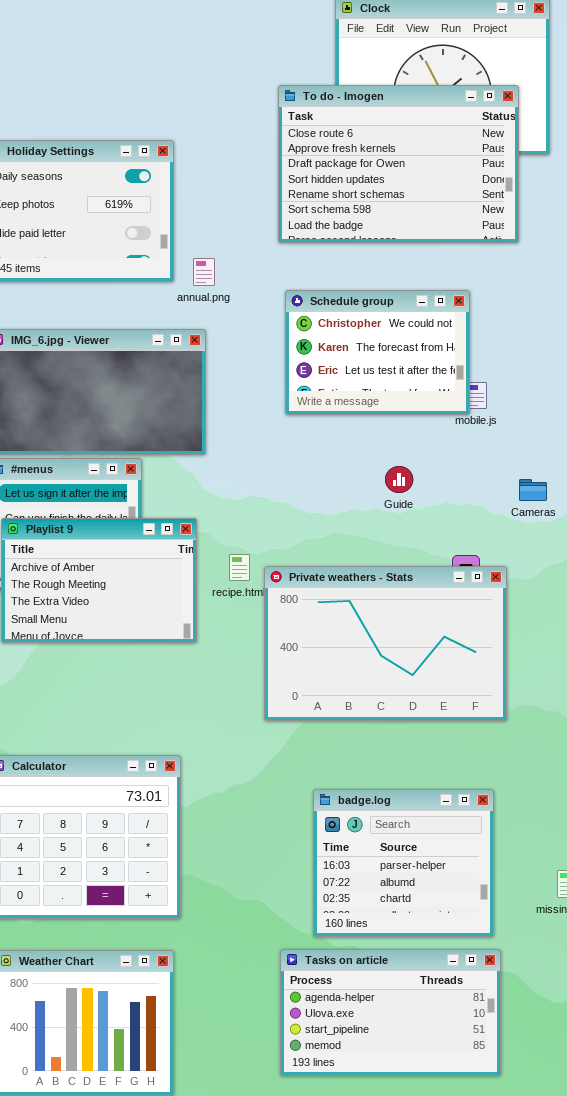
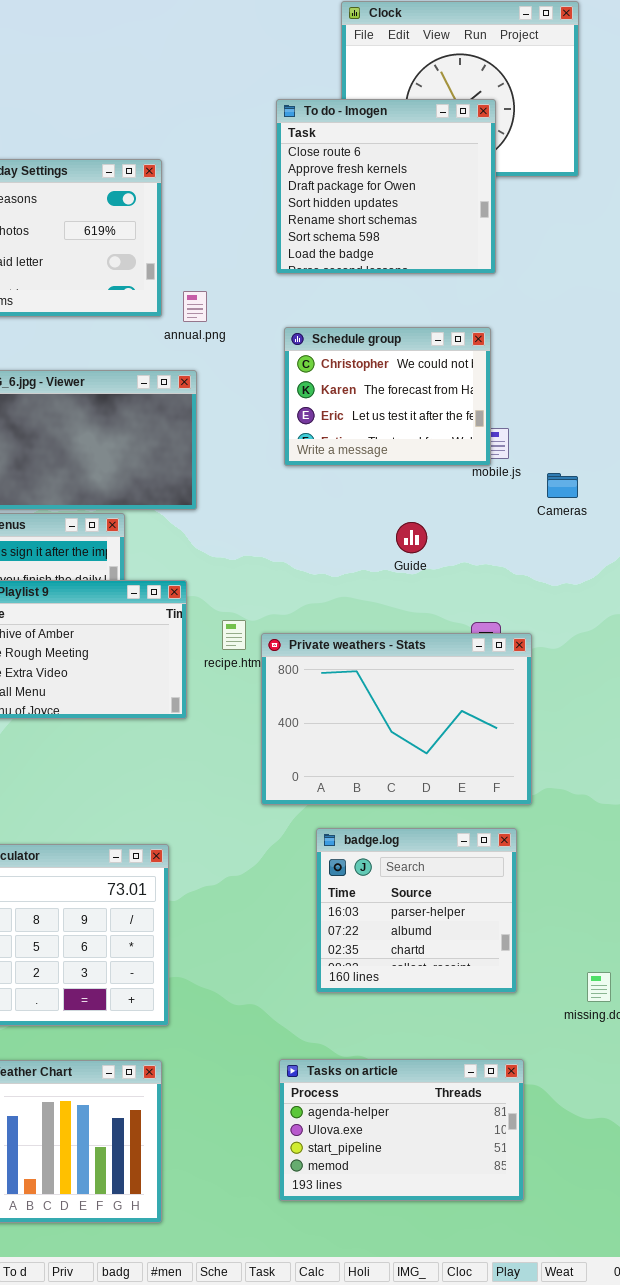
To do - Imogen: [278,85,519,243] -> [276,99,496,274], resized
Cameras: [519,479,547,501] -> [547,473,578,498], moved
badge.log: [313,789,494,937] -> [316,828,517,993], moved

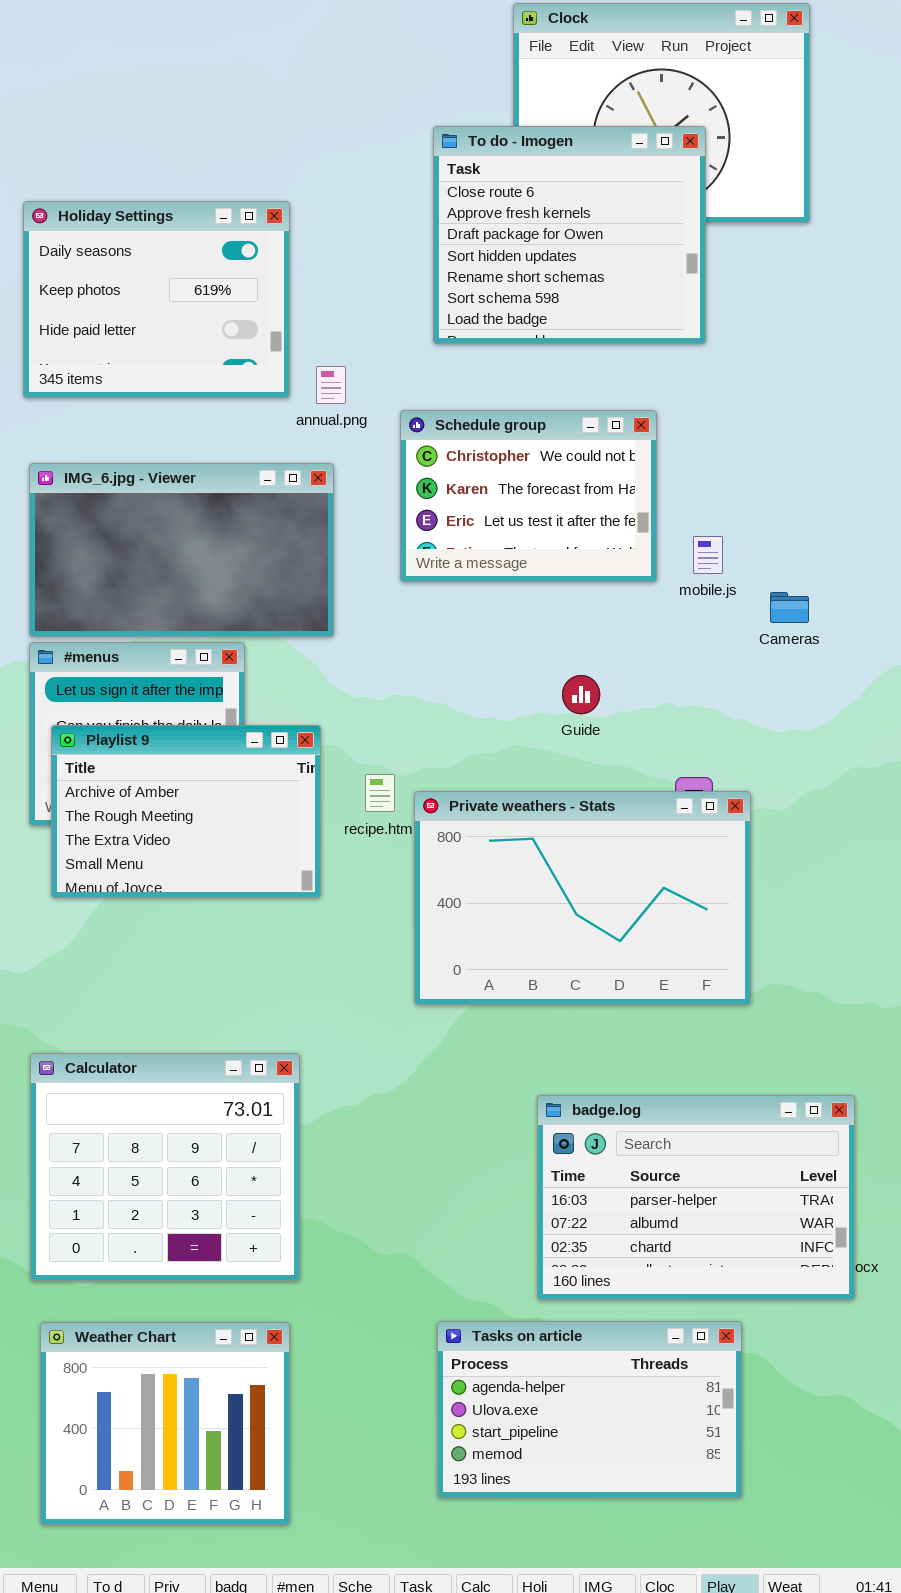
Schedule group: [284,327,491,466] -> [400,410,657,582], moved
Guide: [396,522,427,553] -> [562,675,600,714], moved
badge.log: [316,828,517,993] -> [537,1095,855,1300], moved, resized

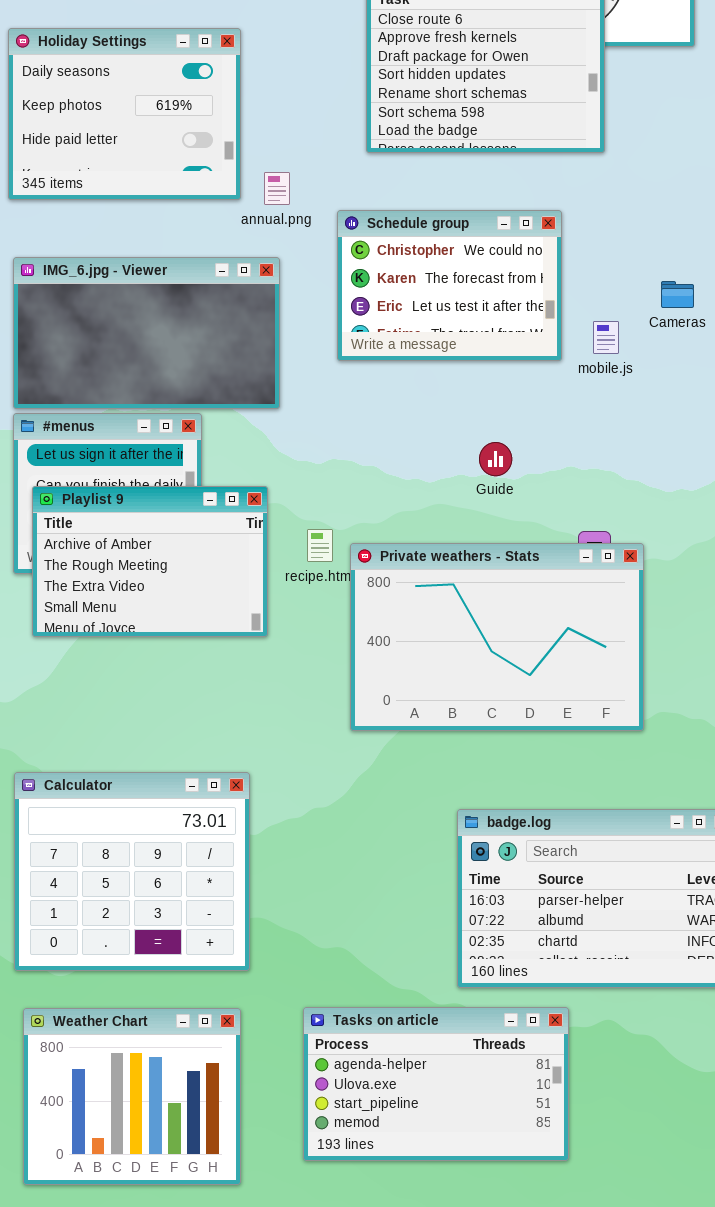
Cameras: [770,592,809,623] -> [661,281,694,308], moved
Tasks on article: [437,1321,742,1498] -> [303,1007,569,1161], moved

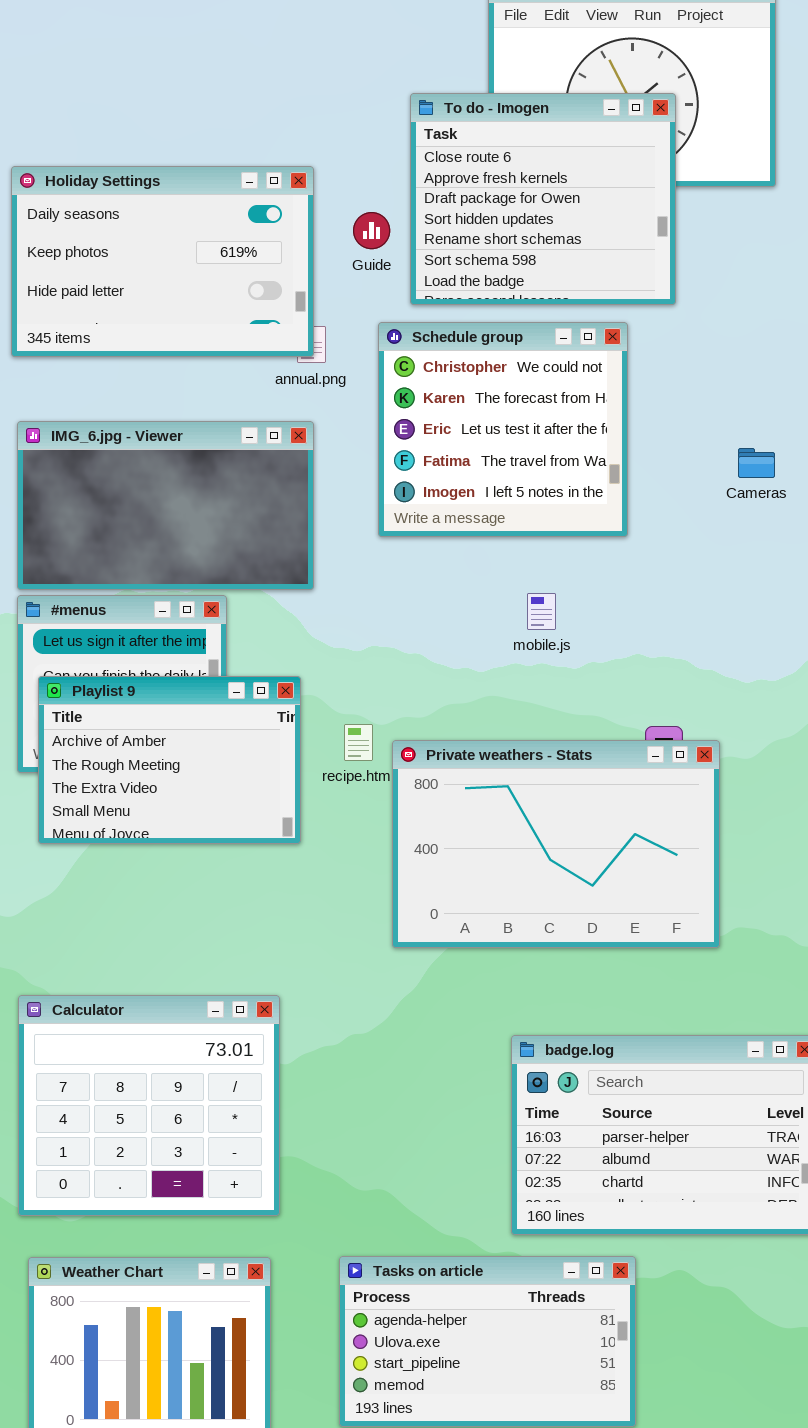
Holiday Settings: [8,28,241,200] -> [11,166,314,357], resized
Schedule group: [337,210,562,361] -> [378,322,628,537], resized
mobile.js: [593,321,619,354] -> [527,593,556,630], moved
Guide: [479,442,512,476] -> [353,212,390,249], moved

